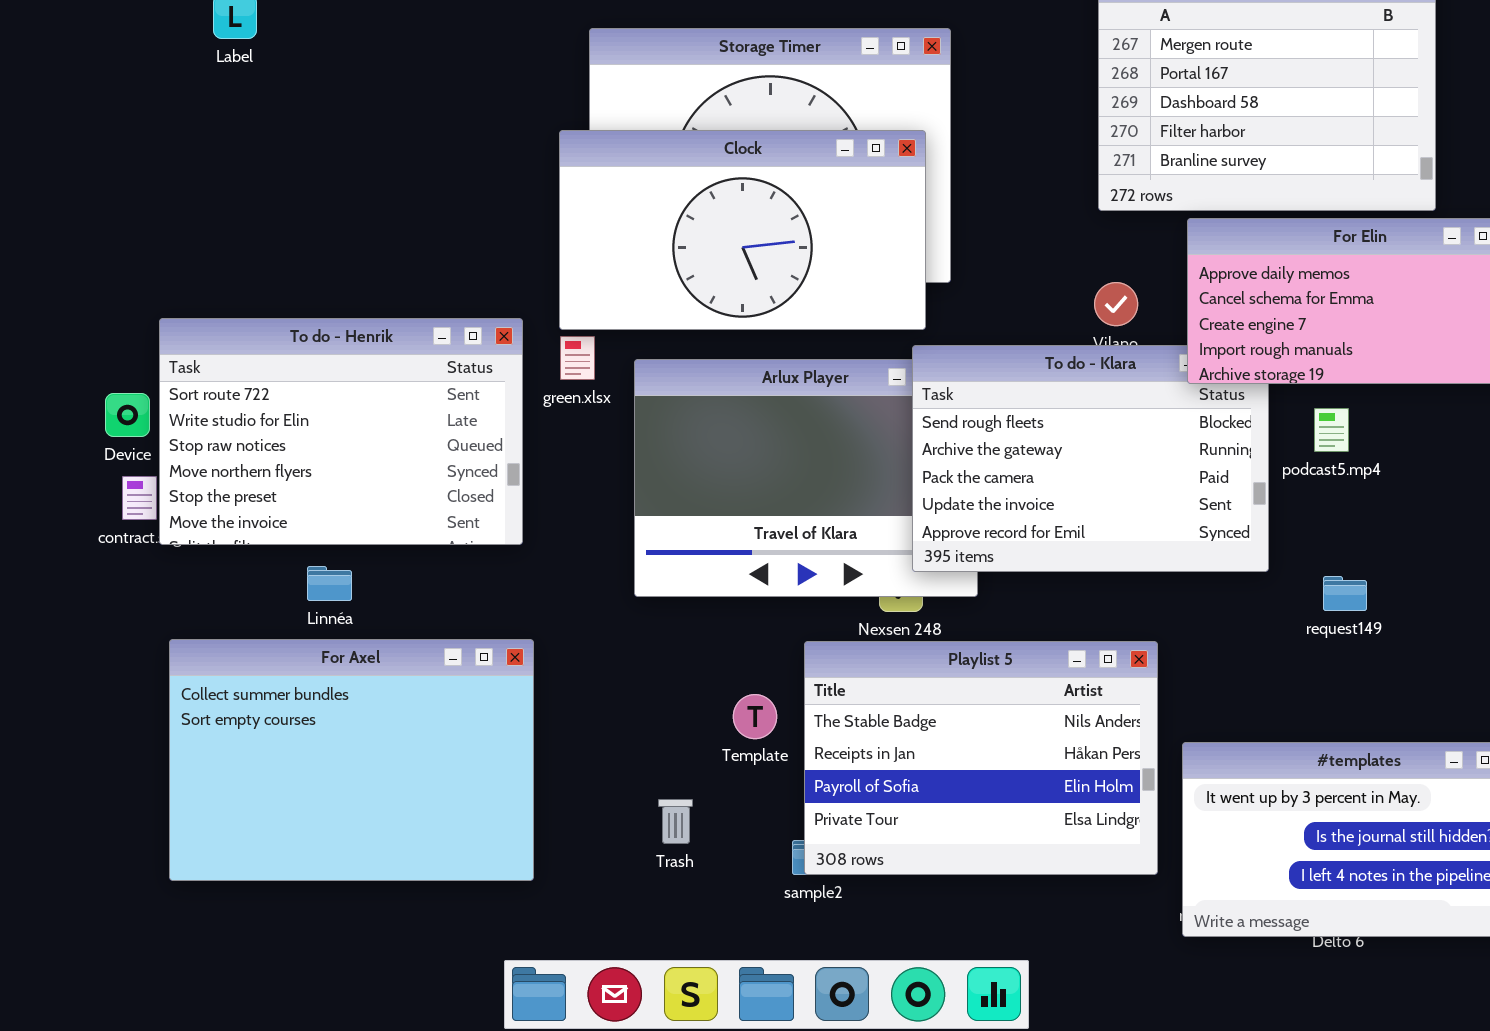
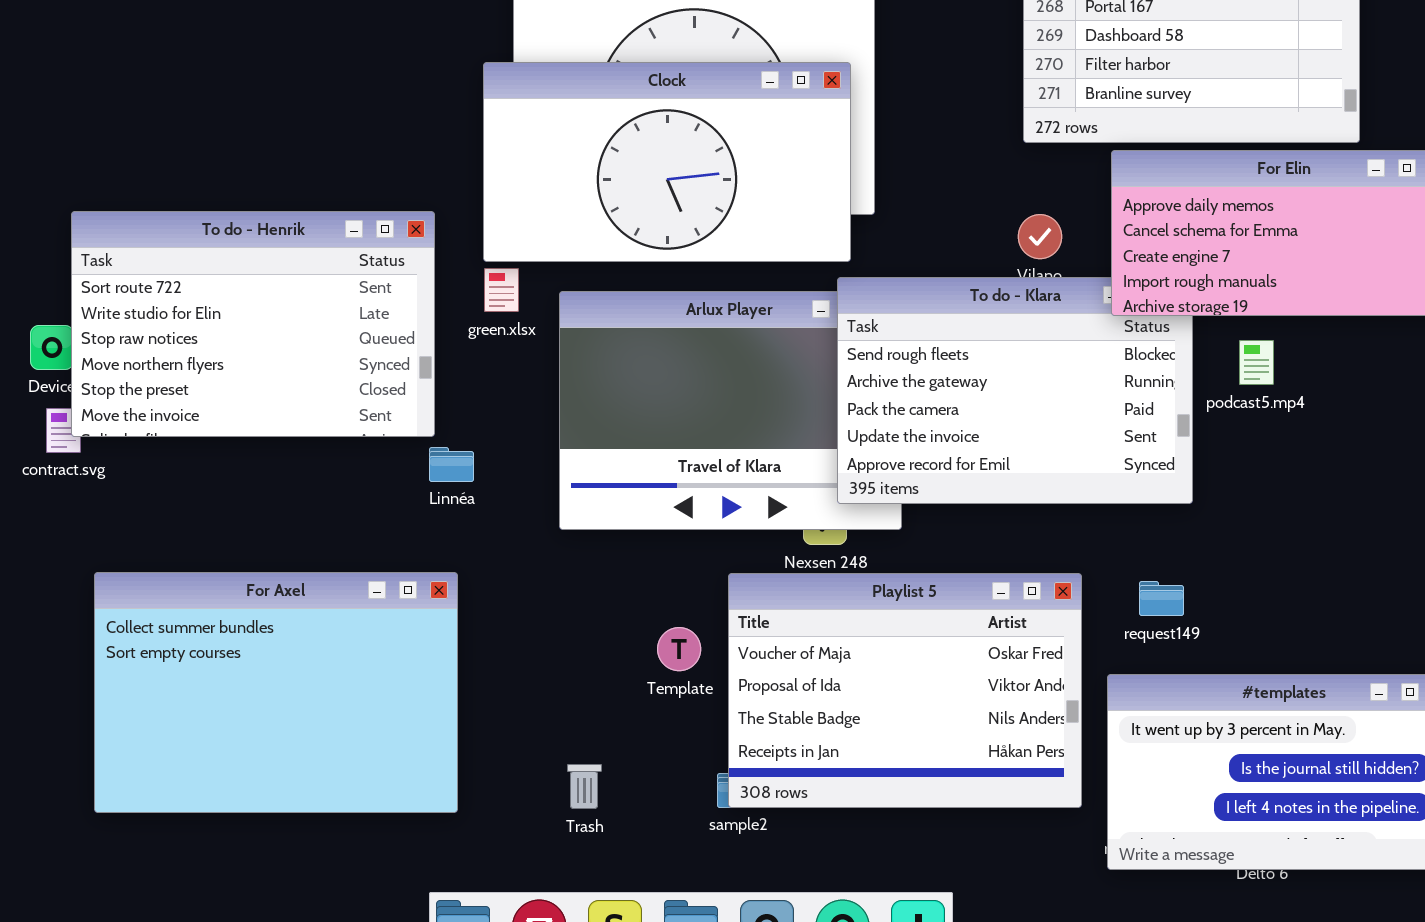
To do - Henrik: [159,318,523,545] -> [71,211,435,437], moved
Linnéa: [307,566,352,601] -> [429,447,474,482], moved
request149: [1323,576,1367,611] -> [1139,581,1184,616], moved
Playlist 5: [804,641,1158,875] -> [728,573,1082,808], scrolled up 2 rows
Trash: [658,799,693,844] -> [567,764,602,809], moved

